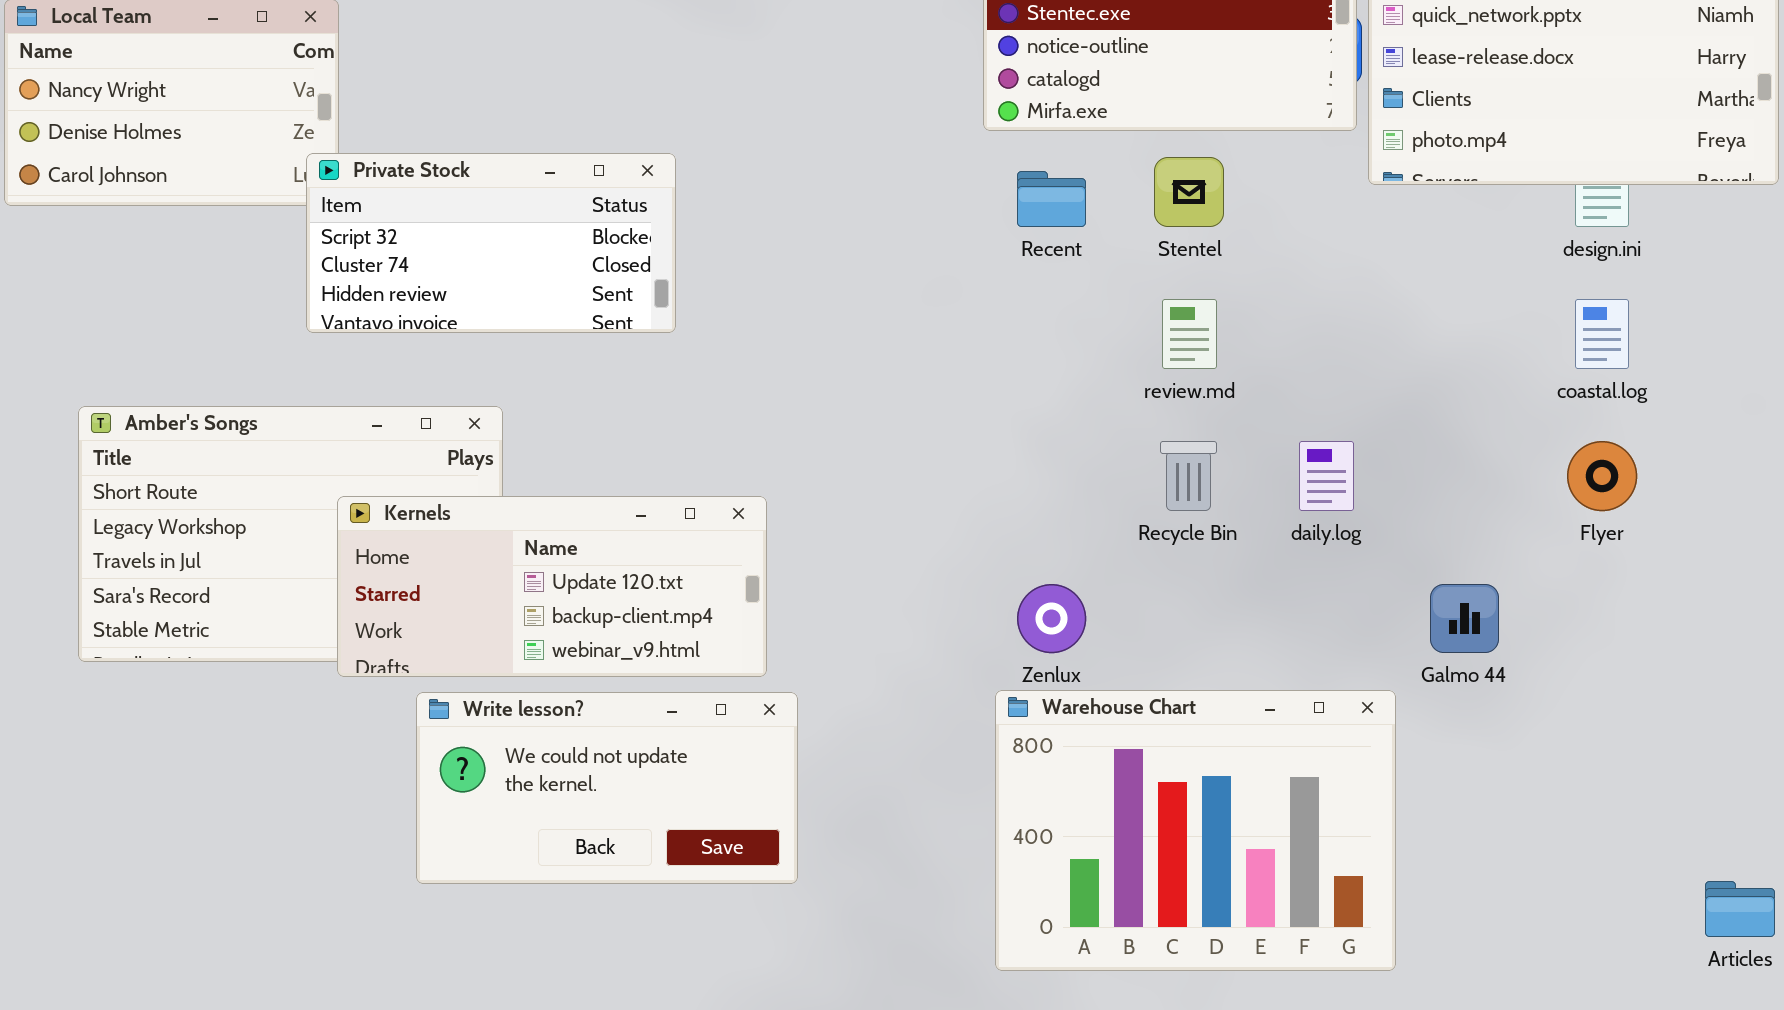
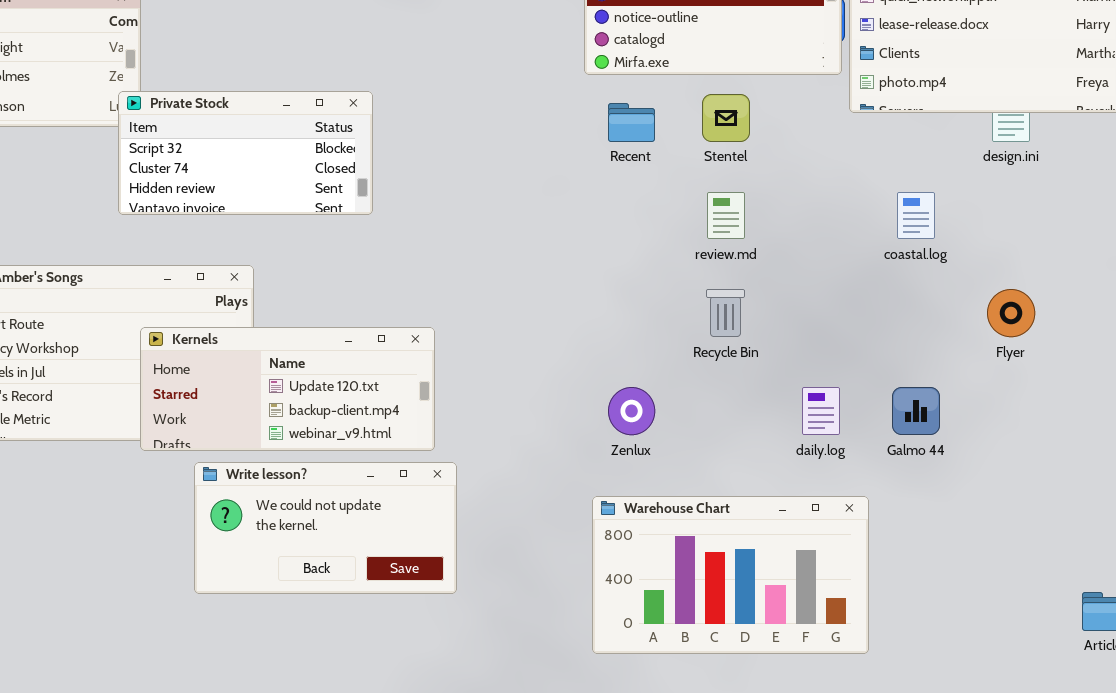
coastal.log: [1575,299,1629,369] -> [897,192,935,239], moved
daily.log: [1299,441,1354,511] -> [802,387,840,435], moved
Warehouse Chart: [995,690,1396,971] -> [592,496,869,654], resized

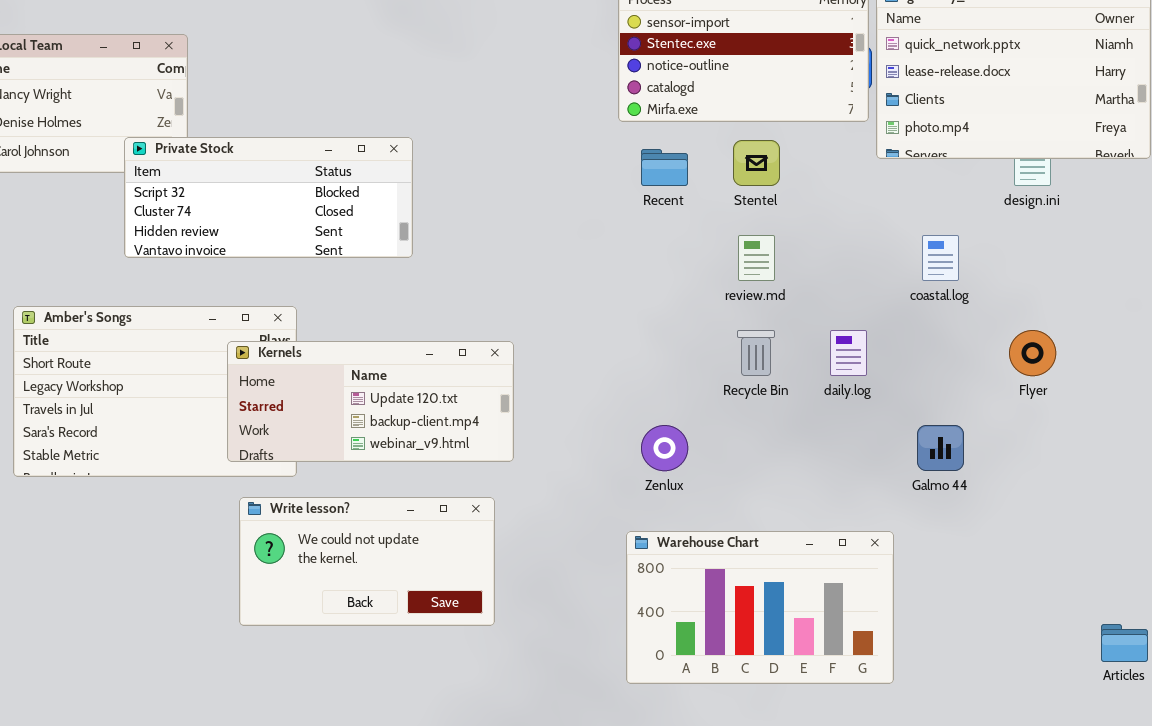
Private Stock: [118,91,373,215] -> [124,137,413,258], resized
Kernels: [140,327,435,451] -> [227,341,514,462], moved
daily.log: [802,387,840,435] -> [830,330,867,376], moved

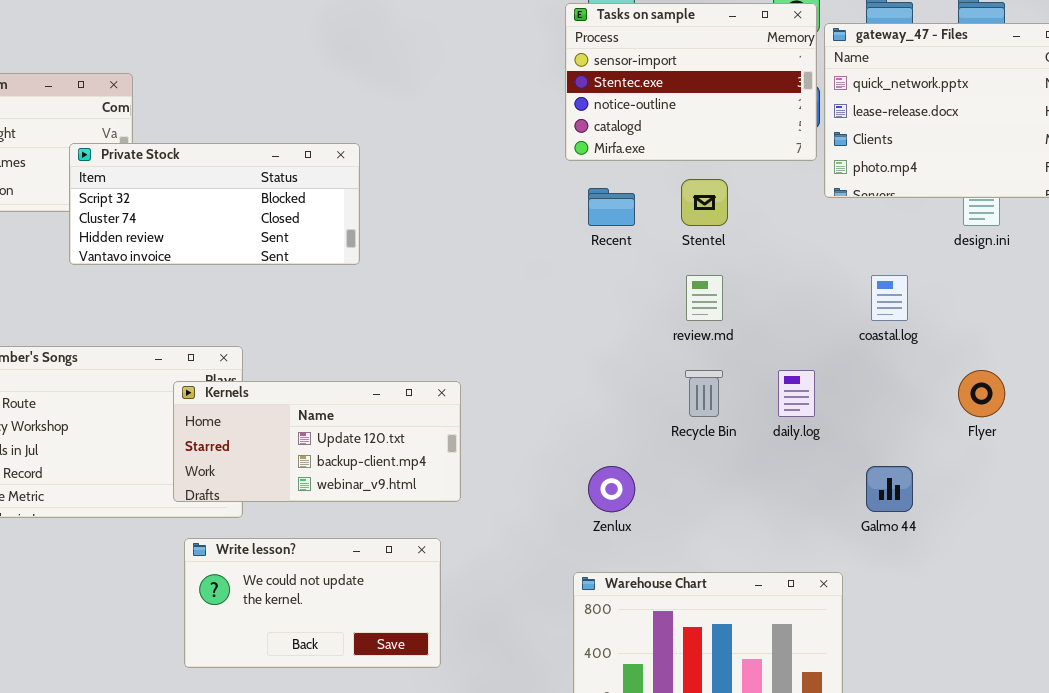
Private Stock: [124,137,413,258] -> [69,143,360,265], moved

